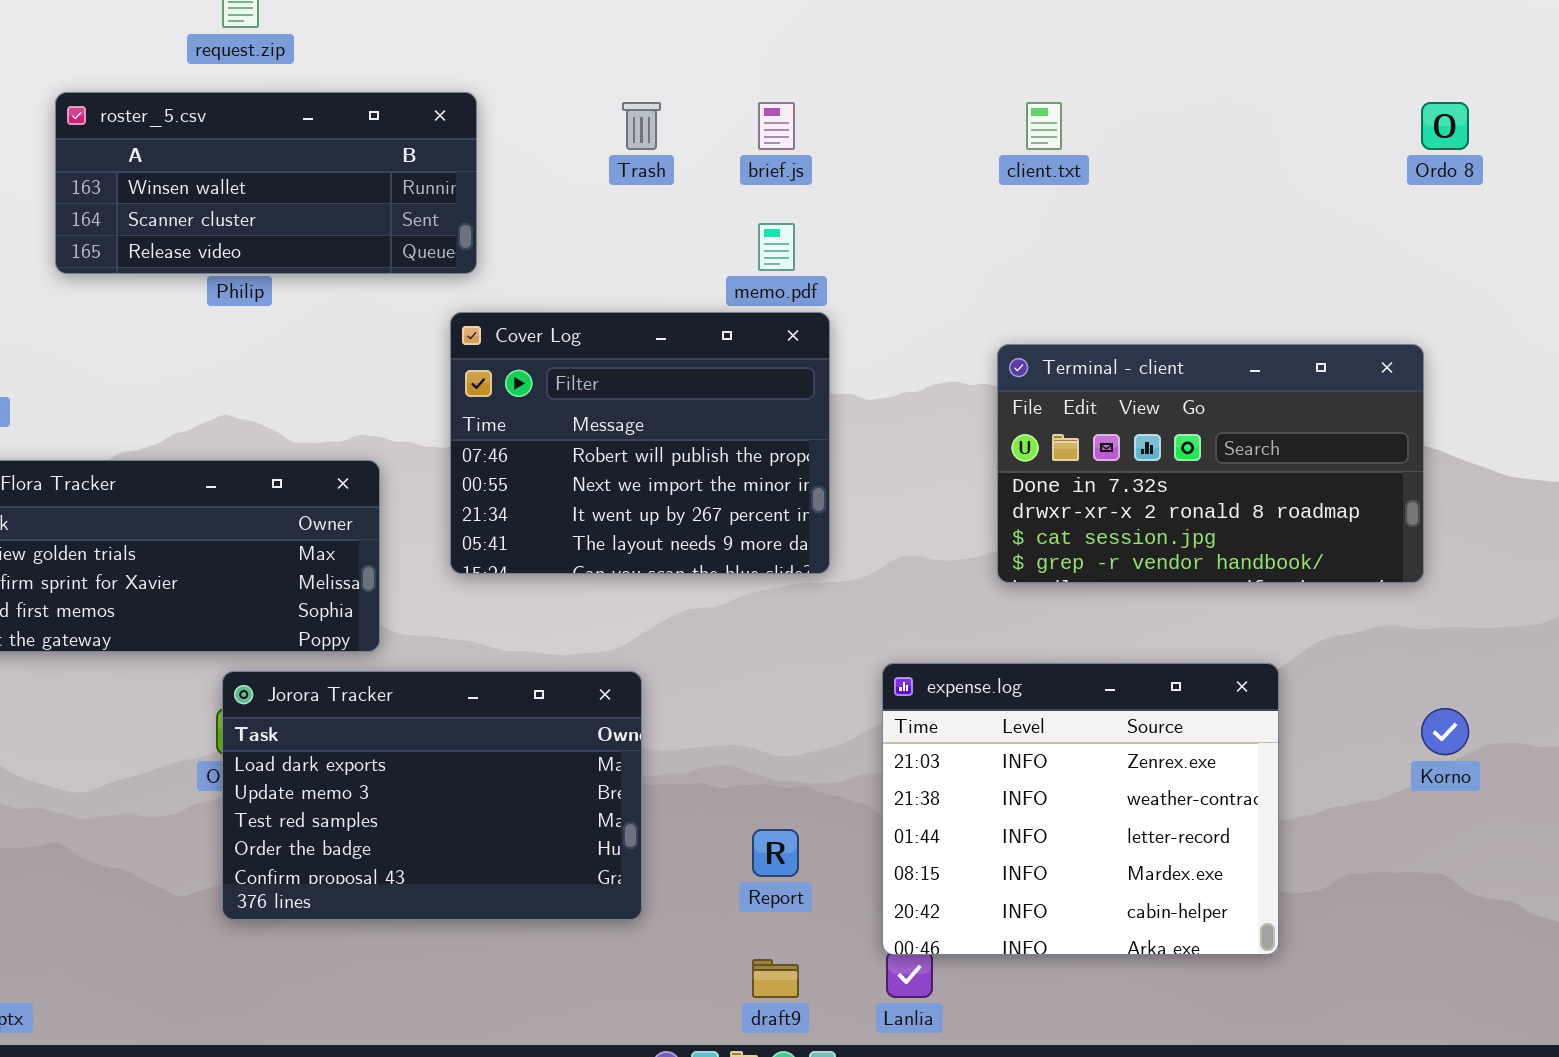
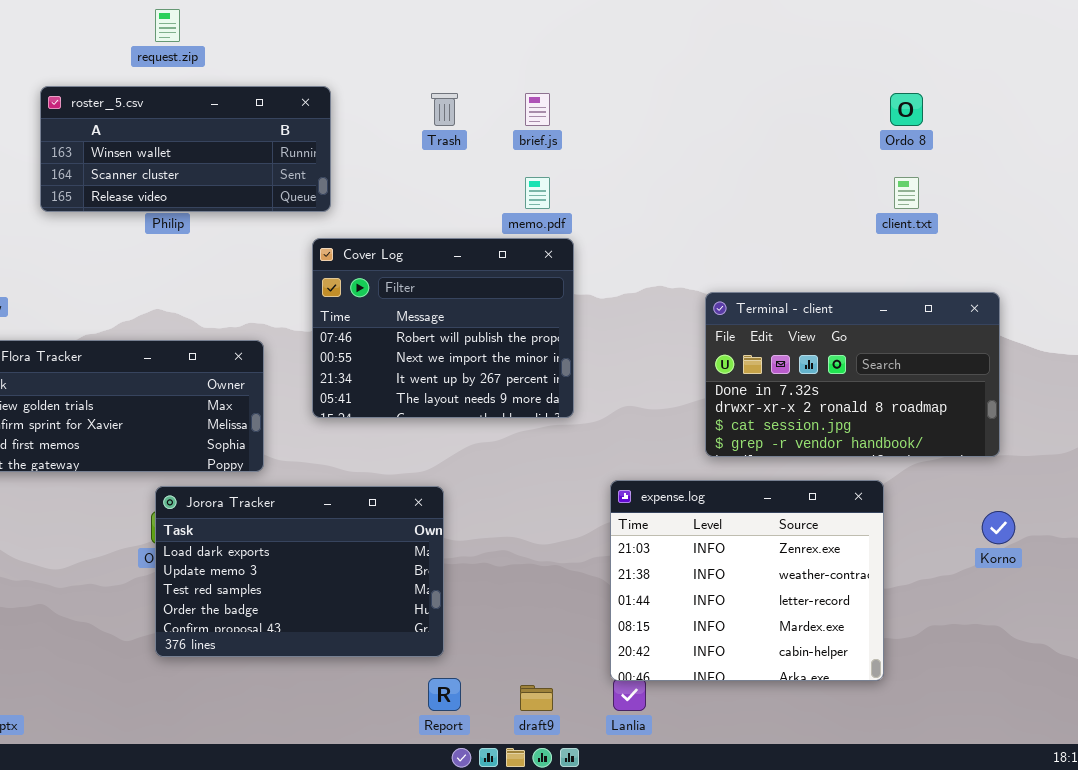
client.txt: [1026,102,1062,150] -> [894,177,919,209], moved
Ordo 8: [1421,102,1469,150] -> [890,93,923,126], moved
Terminal - client: [997,344,1424,583] -> [705,292,1000,457], moved
Report: [752,829,799,877] -> [428,678,461,711], moved

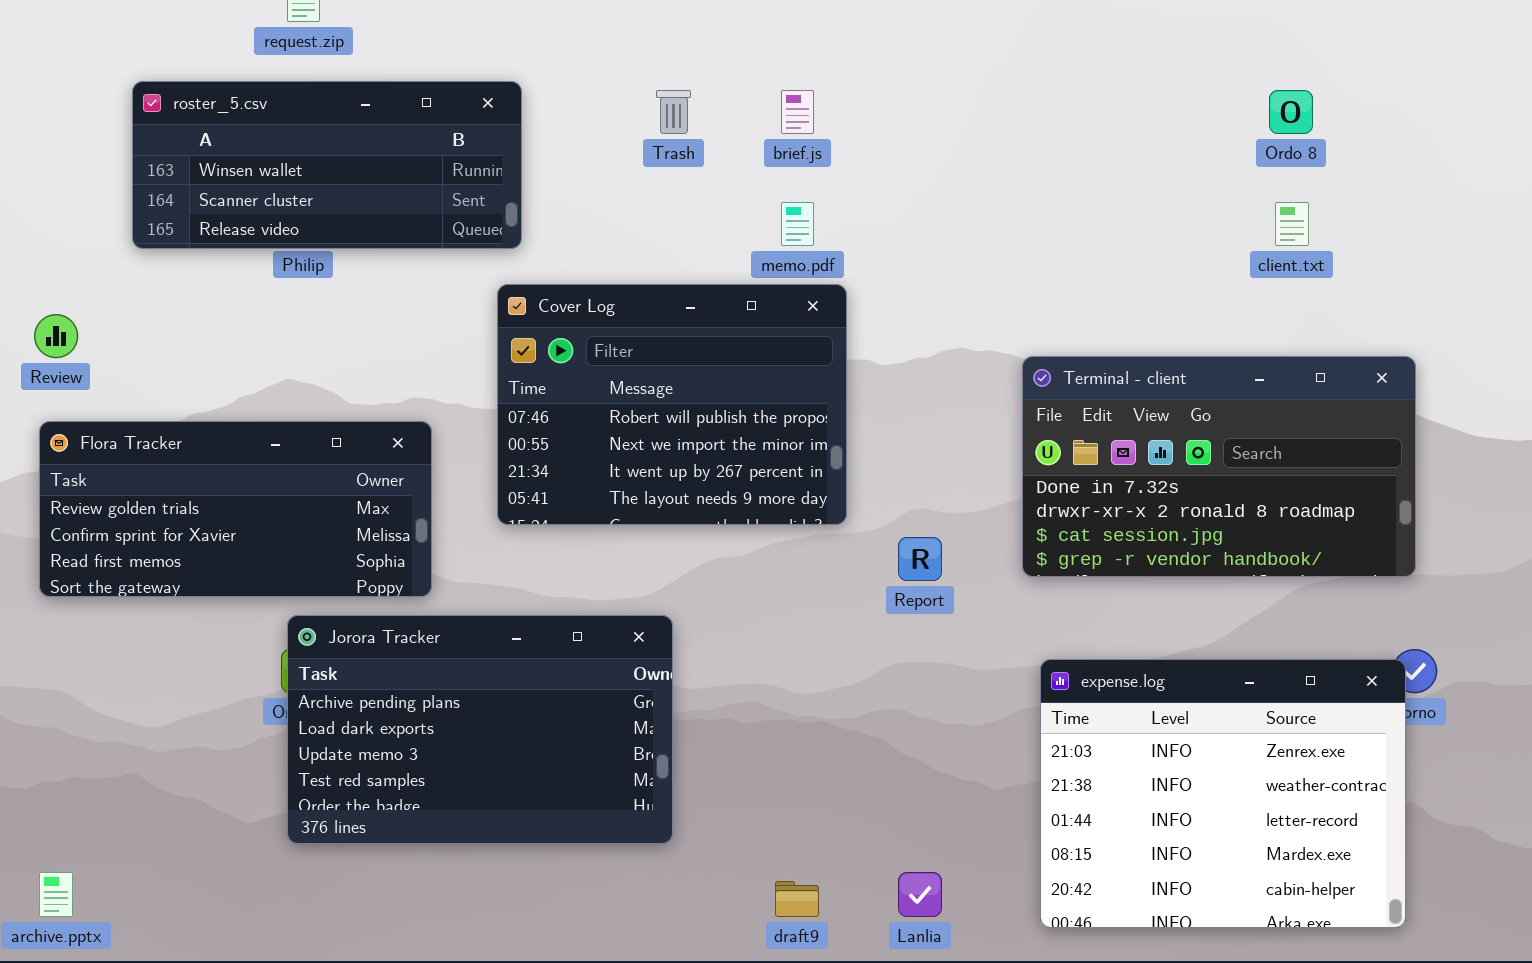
expense.log: [610,480,884,681] -> [1040,659,1406,928], moved
Jorora Tracker: [155,486,444,657] -> [287,615,673,844], scrolled up 1 row
Report: [428,678,461,711] -> [898,537,942,581], moved

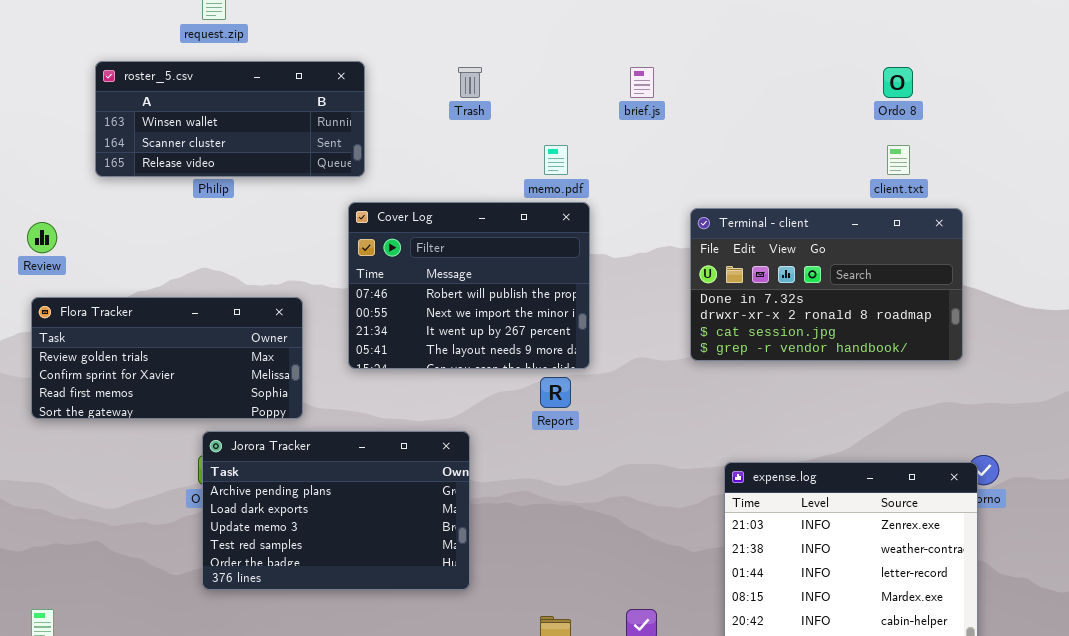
brief.js: [781,90,814,134] -> [630,67,654,98], moved
Terminal - client: [1022,356,1416,577] -> [690,208,963,361], moved
Report: [898,537,942,581] -> [540,377,571,408], moved

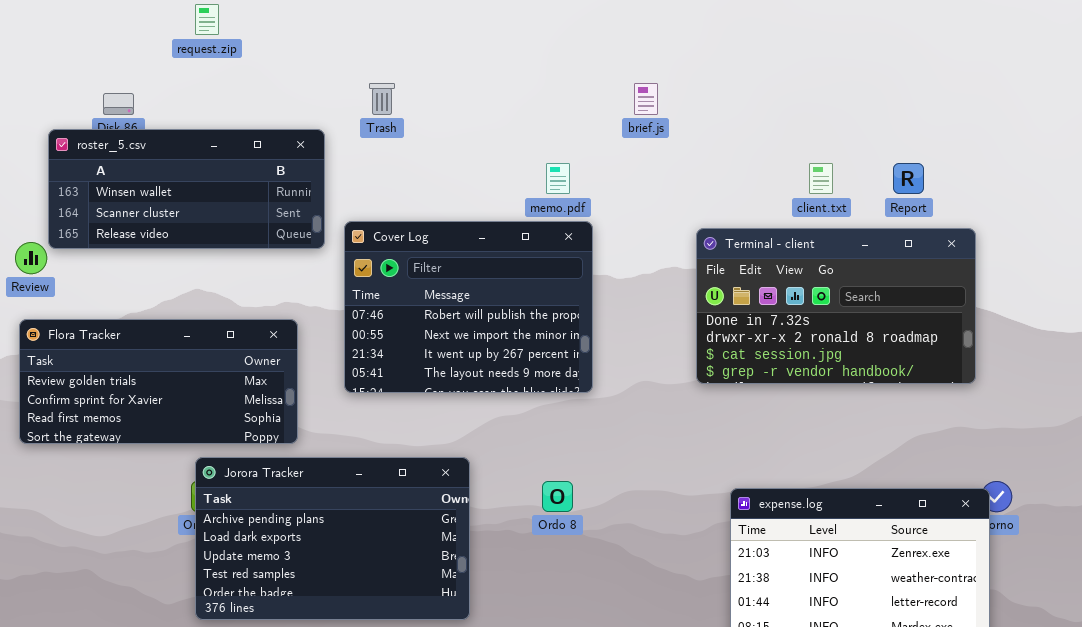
roster_5.csv: [95,61,365,177] -> [48,129,325,249], moved
Trash: [458,67,482,98] -> [369,83,395,115], moved
Ordo 8: [883,67,913,98] -> [542,481,573,512], moved
client.txt: [887,145,910,175] -> [809,163,833,194], moved
Report: [540,377,571,408] -> [893,163,924,194], moved

